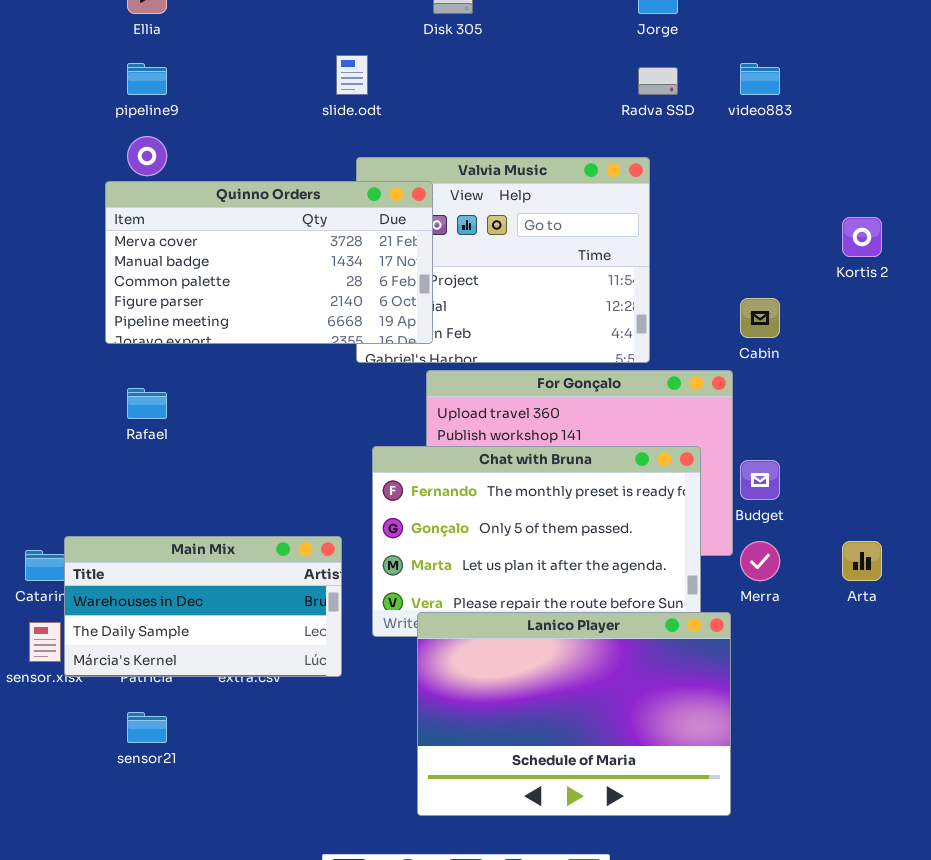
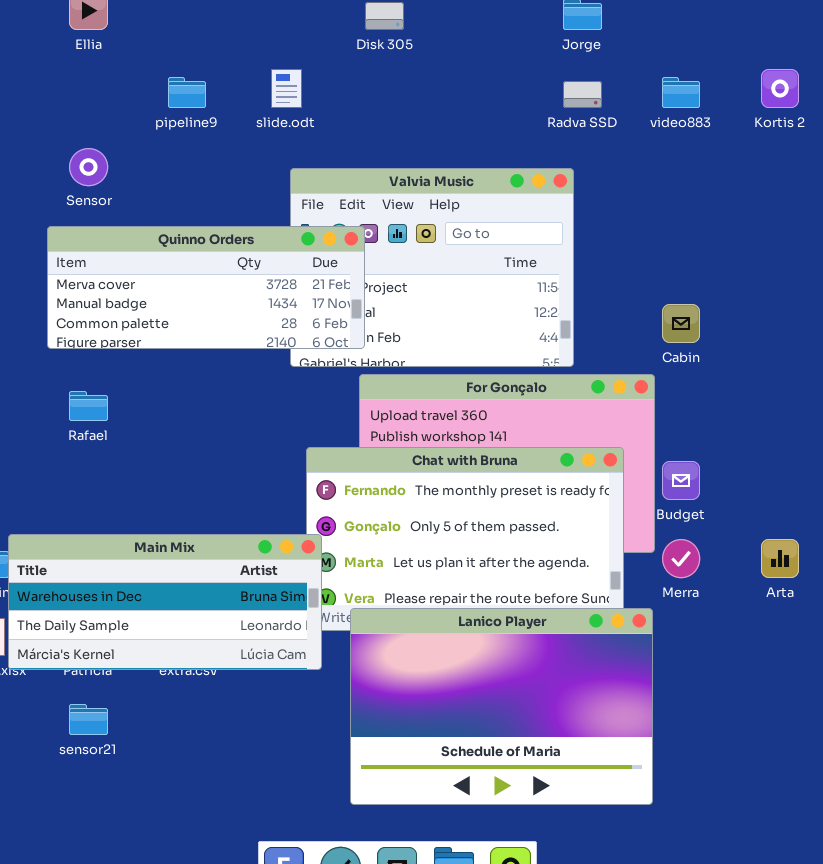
pipeline9: [127,63,167,95] -> [168,77,206,108], moved
Quinno Orders: [105,181,433,344] -> [47,226,365,349], resized
Kortis 2: [842,217,882,257] -> [761,69,799,108], moved
Main Mix: [64,536,342,677] -> [8,534,322,670], resized

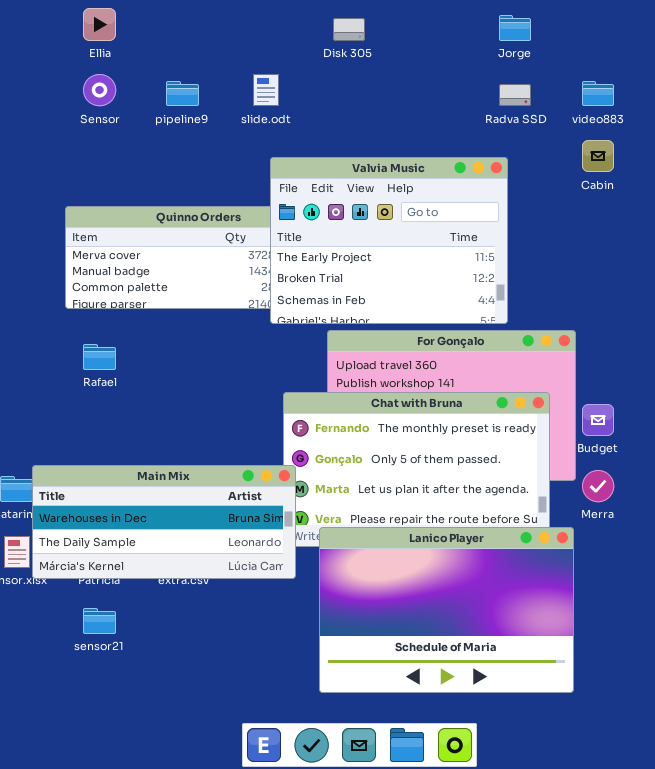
Sensor: [69,148,108,186] -> [83,74,116,106], moved
Valvia Music: [290,168,574,367] -> [270,157,508,324], raised
Cabin: [662,304,700,343] -> [582,140,614,172], moved

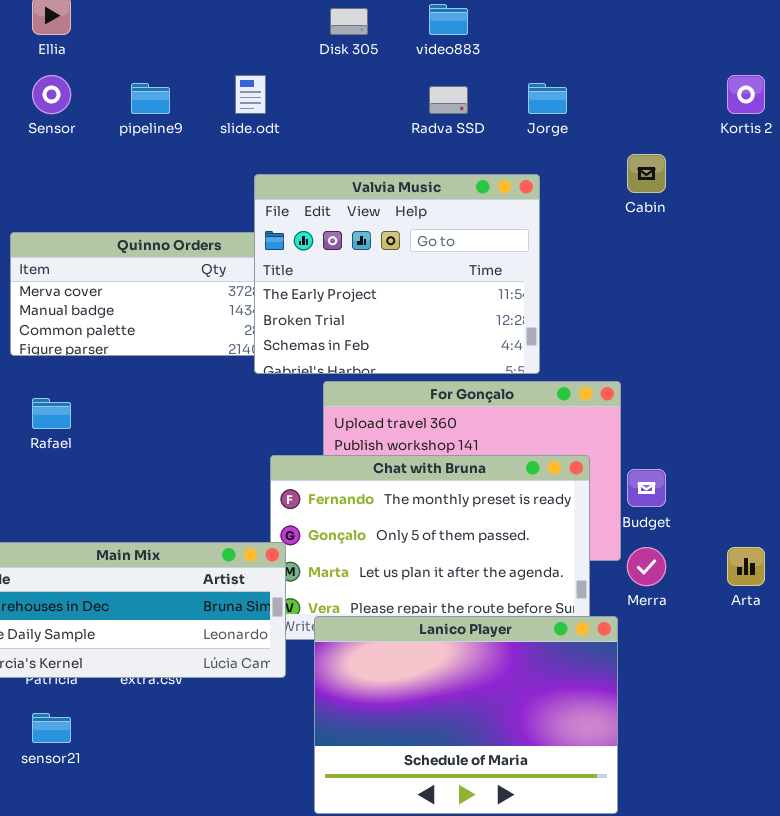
Jorge: [499,15,531,41] -> [528,83,567,114], moved
video883: [582,81,614,106] -> [429,4,468,35], moved
Radva SSD: [499,84,531,106] -> [429,86,468,114], moved

